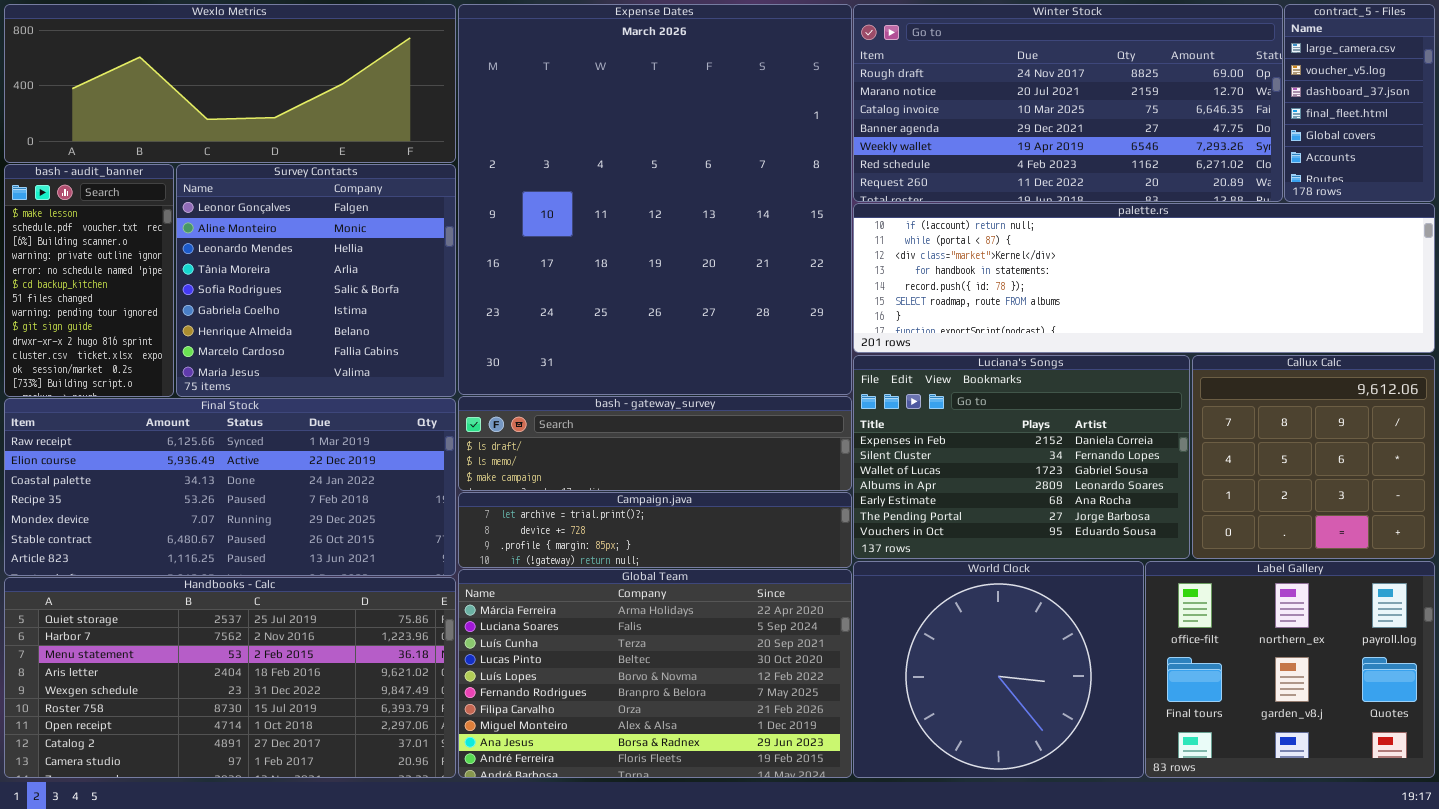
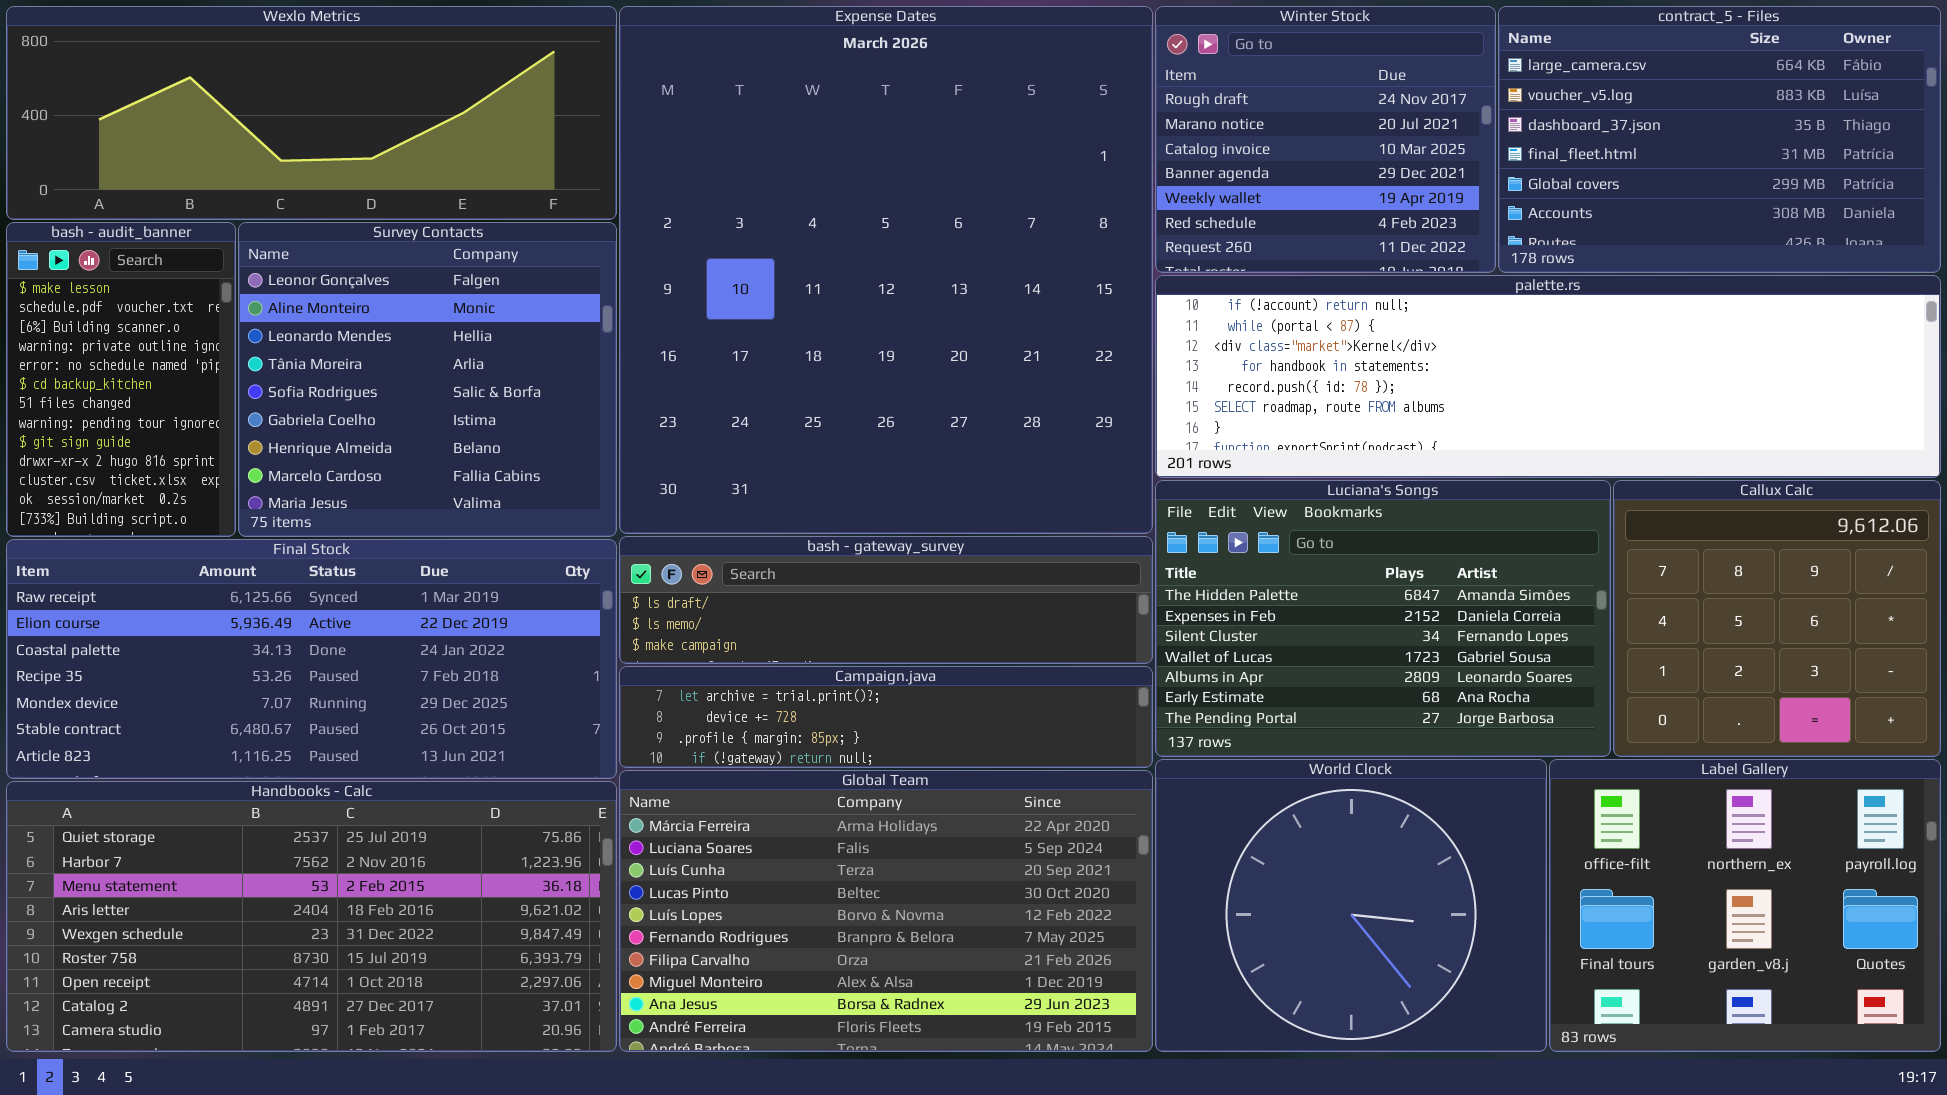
Winter Stock: [853,4,1283,202] -> [1155,6,1496,273], resized
contract_5 - Files: [1284,4,1435,202] -> [1498,6,1941,273], resized
Luciana's Songs: [853,355,1190,559] -> [1155,480,1611,757], scrolled up 1 row

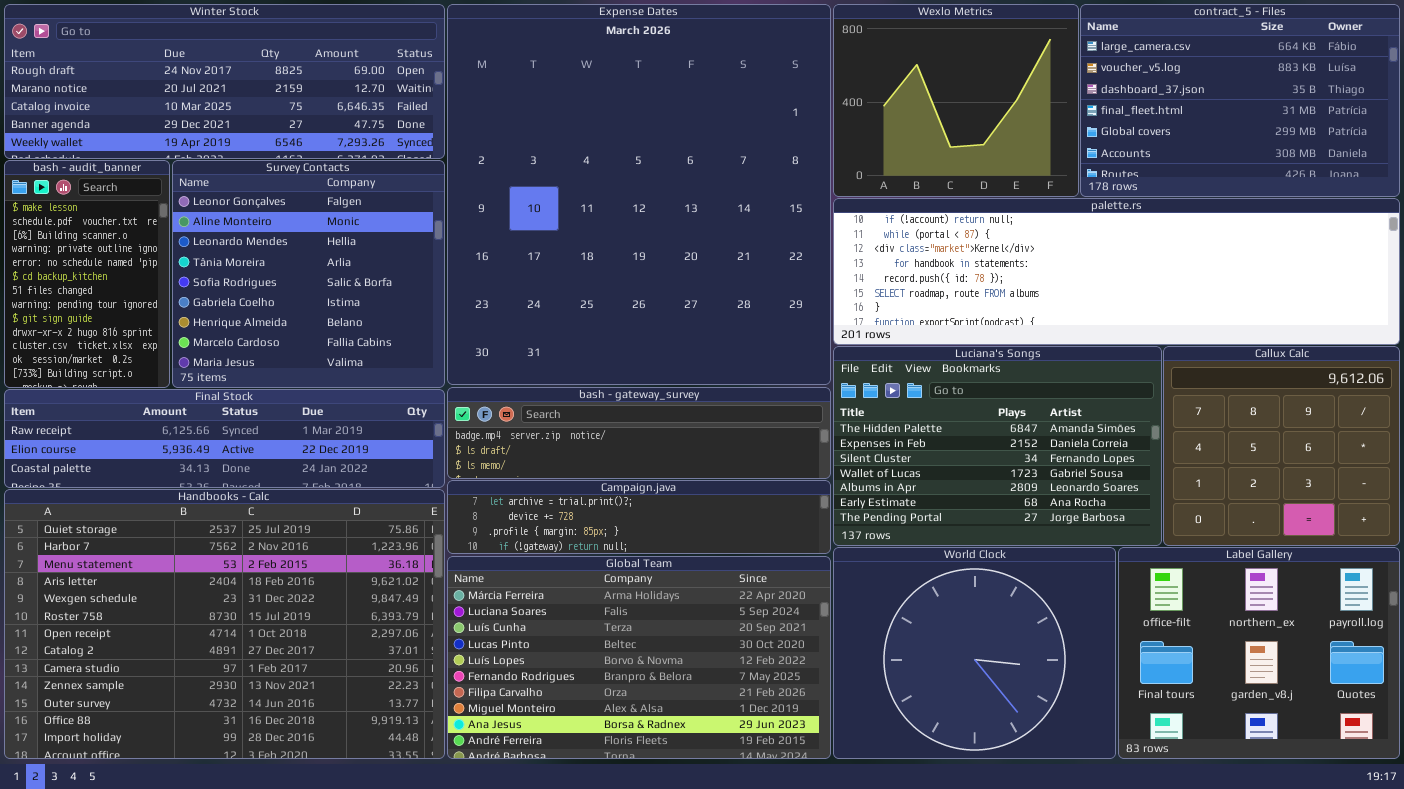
Wexlo Metrics: [6,6,617,220] -> [833,4,1079,197], moved, resized
Winter Stock: [1155,6,1496,273] -> [4,4,445,159], moved, resized
bash - gateway_survey: [619,536,1153,664] -> [447,387,831,479], scrolled up 1 row
Final Stock: [6,539,617,779] -> [4,389,445,488], resized
Handbooks - Calc: [6,781,617,1052] -> [4,489,445,759], resized

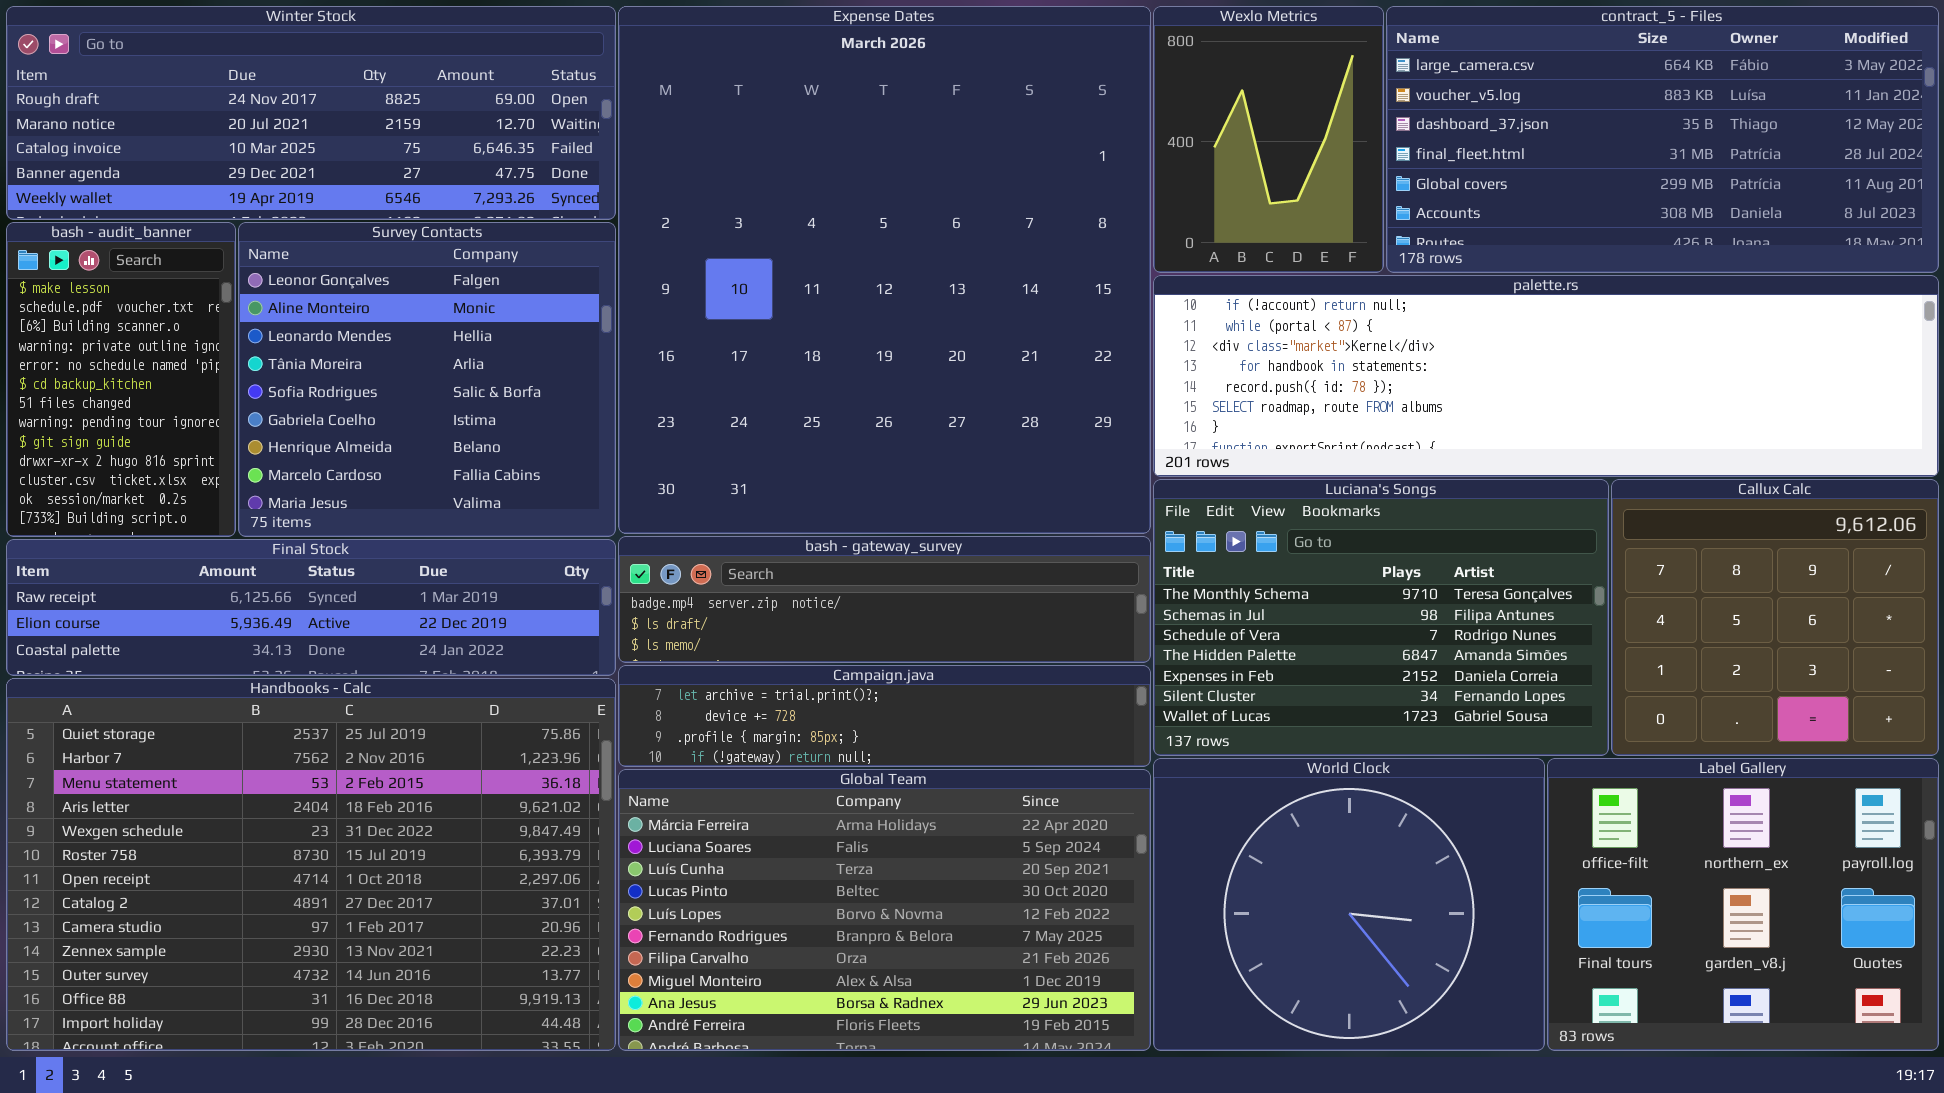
Wexlo Metrics: [833,4,1079,197] -> [1153,6,1384,273], resized
contract_5 - Files: [1080,4,1400,197] -> [1386,6,1939,273], resized
Luciana's Songs: [833,346,1162,546] -> [1153,479,1609,756], scrolled up 3 rows

